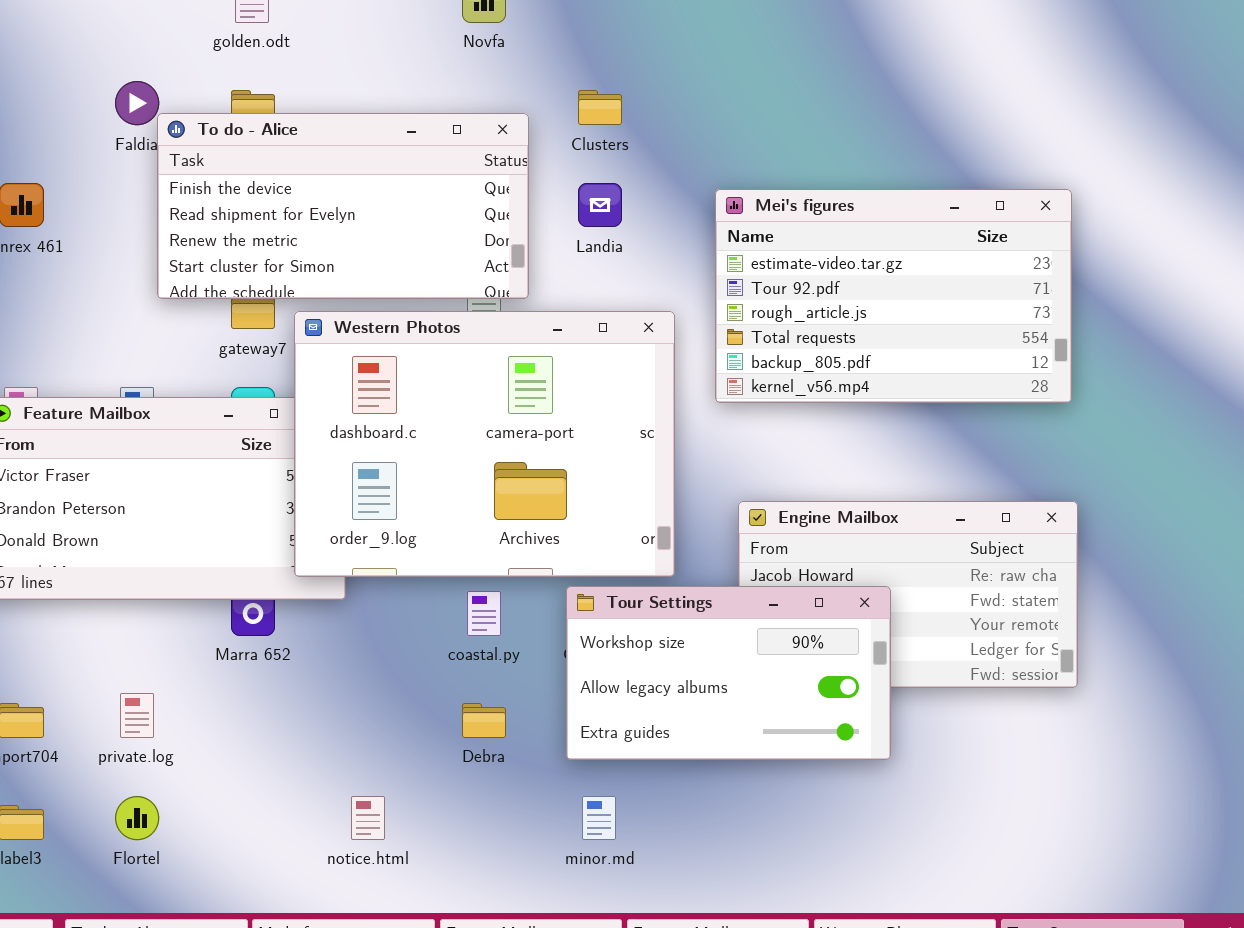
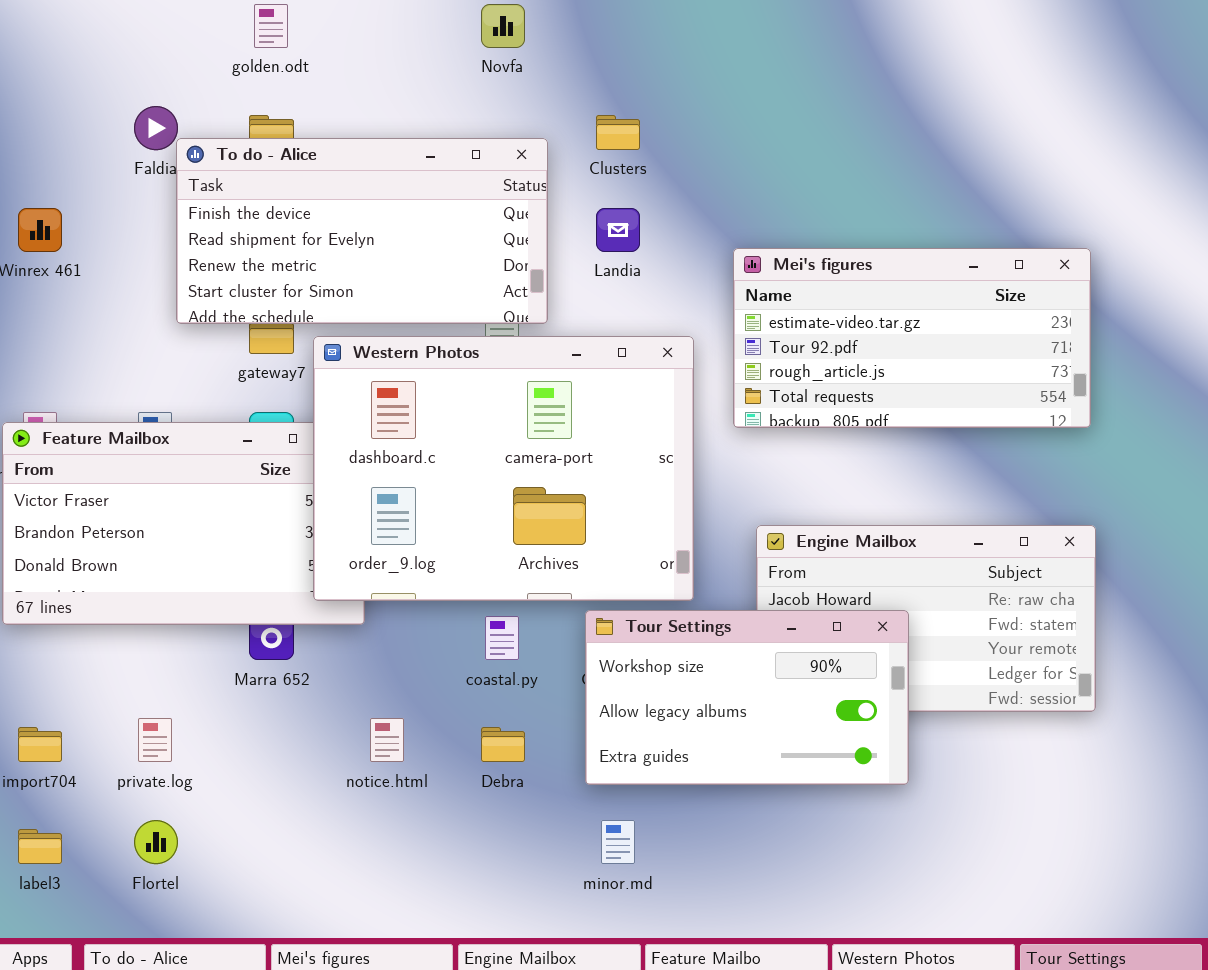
Mei's figures: [715,189,1072,403] -> [733,248,1091,428], resized
notice.html: [351,796,385,840] -> [370,718,404,762], moved

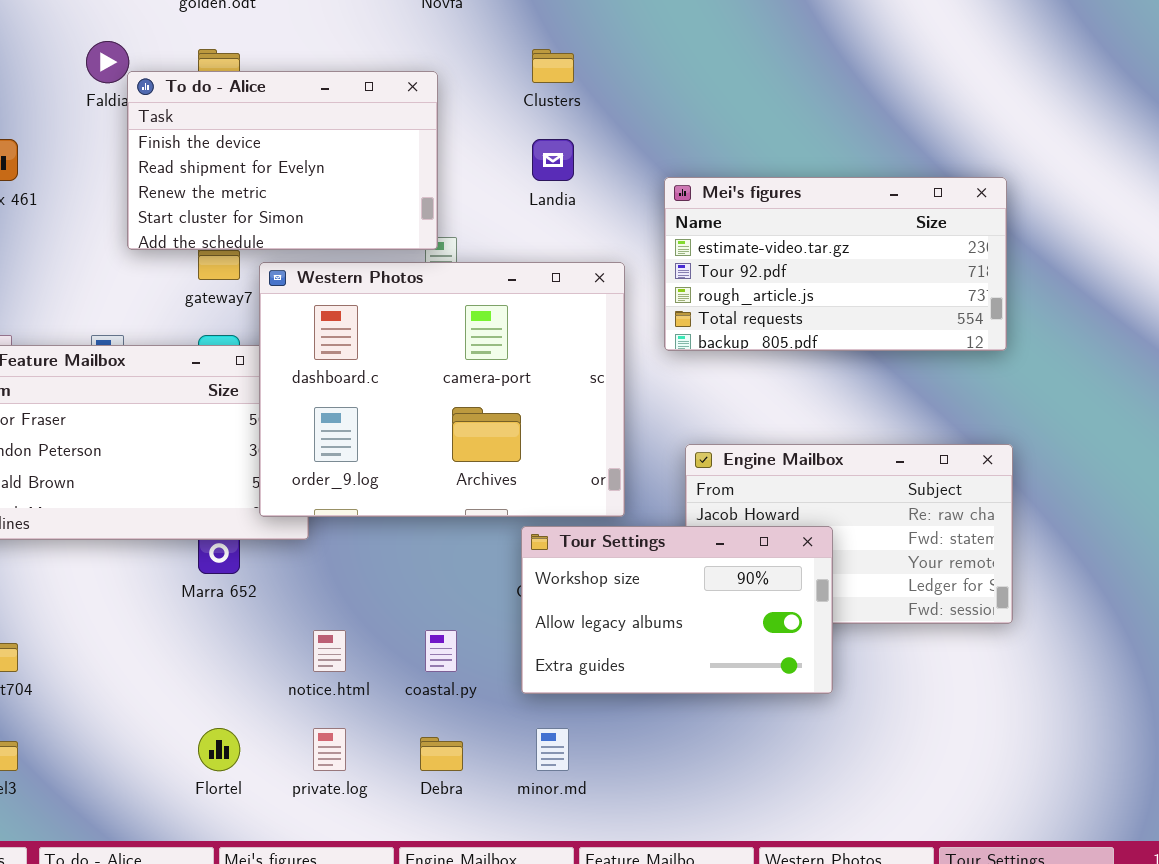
To do - Alice: [176,138,548,324] -> [127,71,438,250], resized
coastal.py: [485,616,519,660] -> [425,630,457,672], moved
private.log: [138,718,172,762] -> [313,728,346,771], moved
Debra: [481,727,525,762] -> [420,737,463,771], moved
Flortel: [134,820,178,864] -> [198,728,240,771], moved

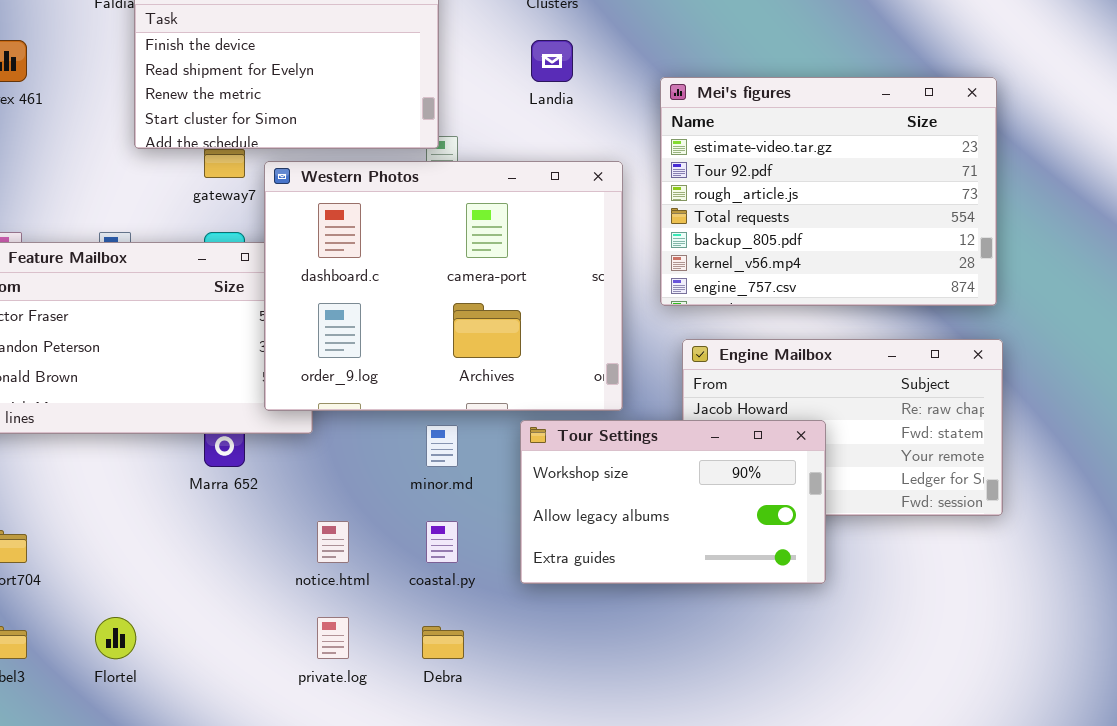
Mei's figures: [664,177,1007,351] -> [660,77,997,306], resized
Flortel: [198,728,240,771] -> [95,617,136,659], moved
minor.md: [536,728,569,771] -> [426,425,458,467], moved

